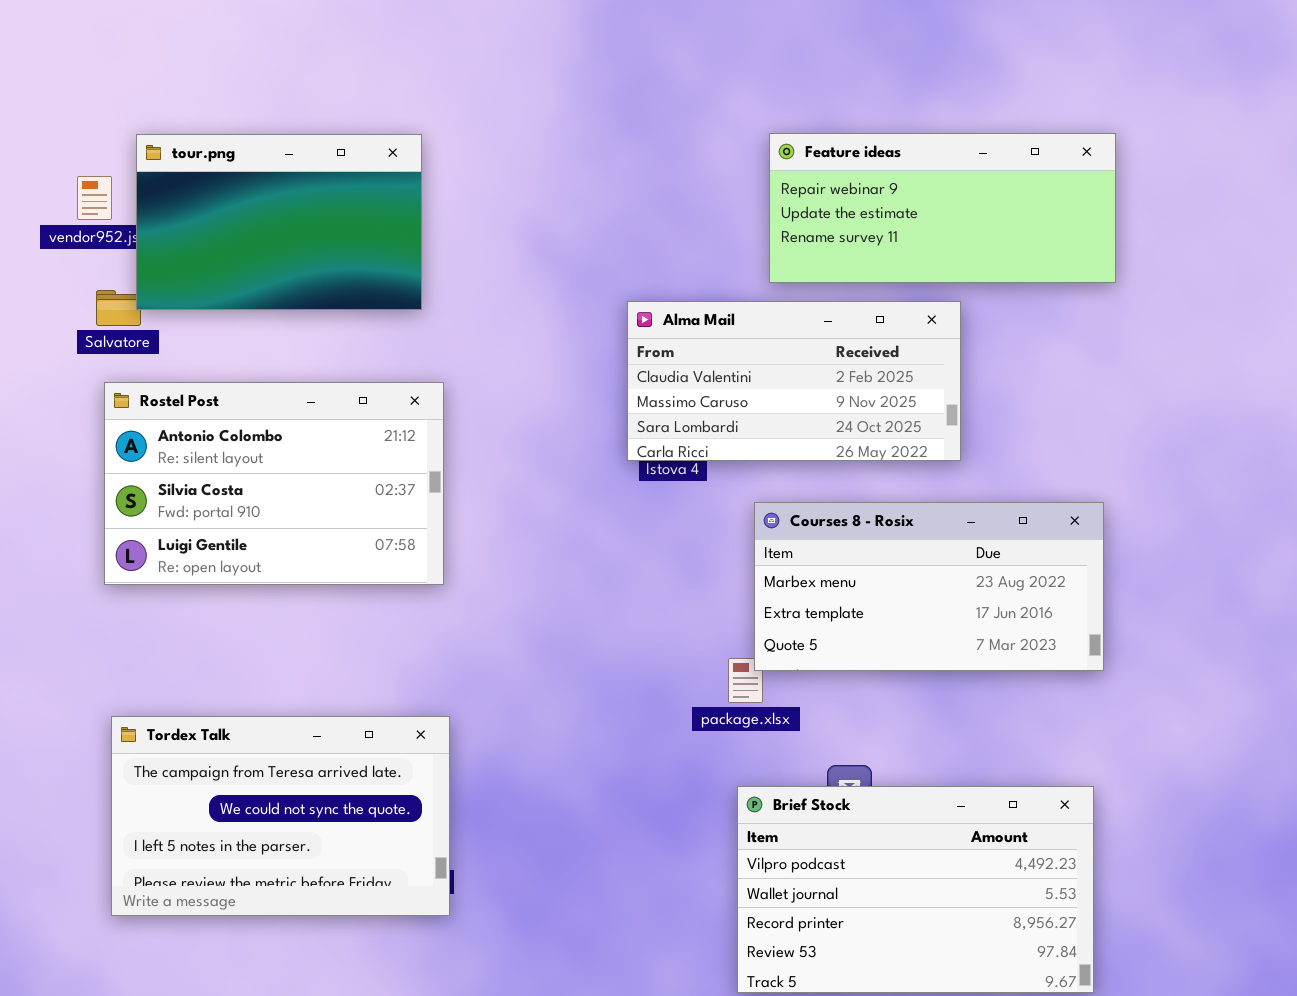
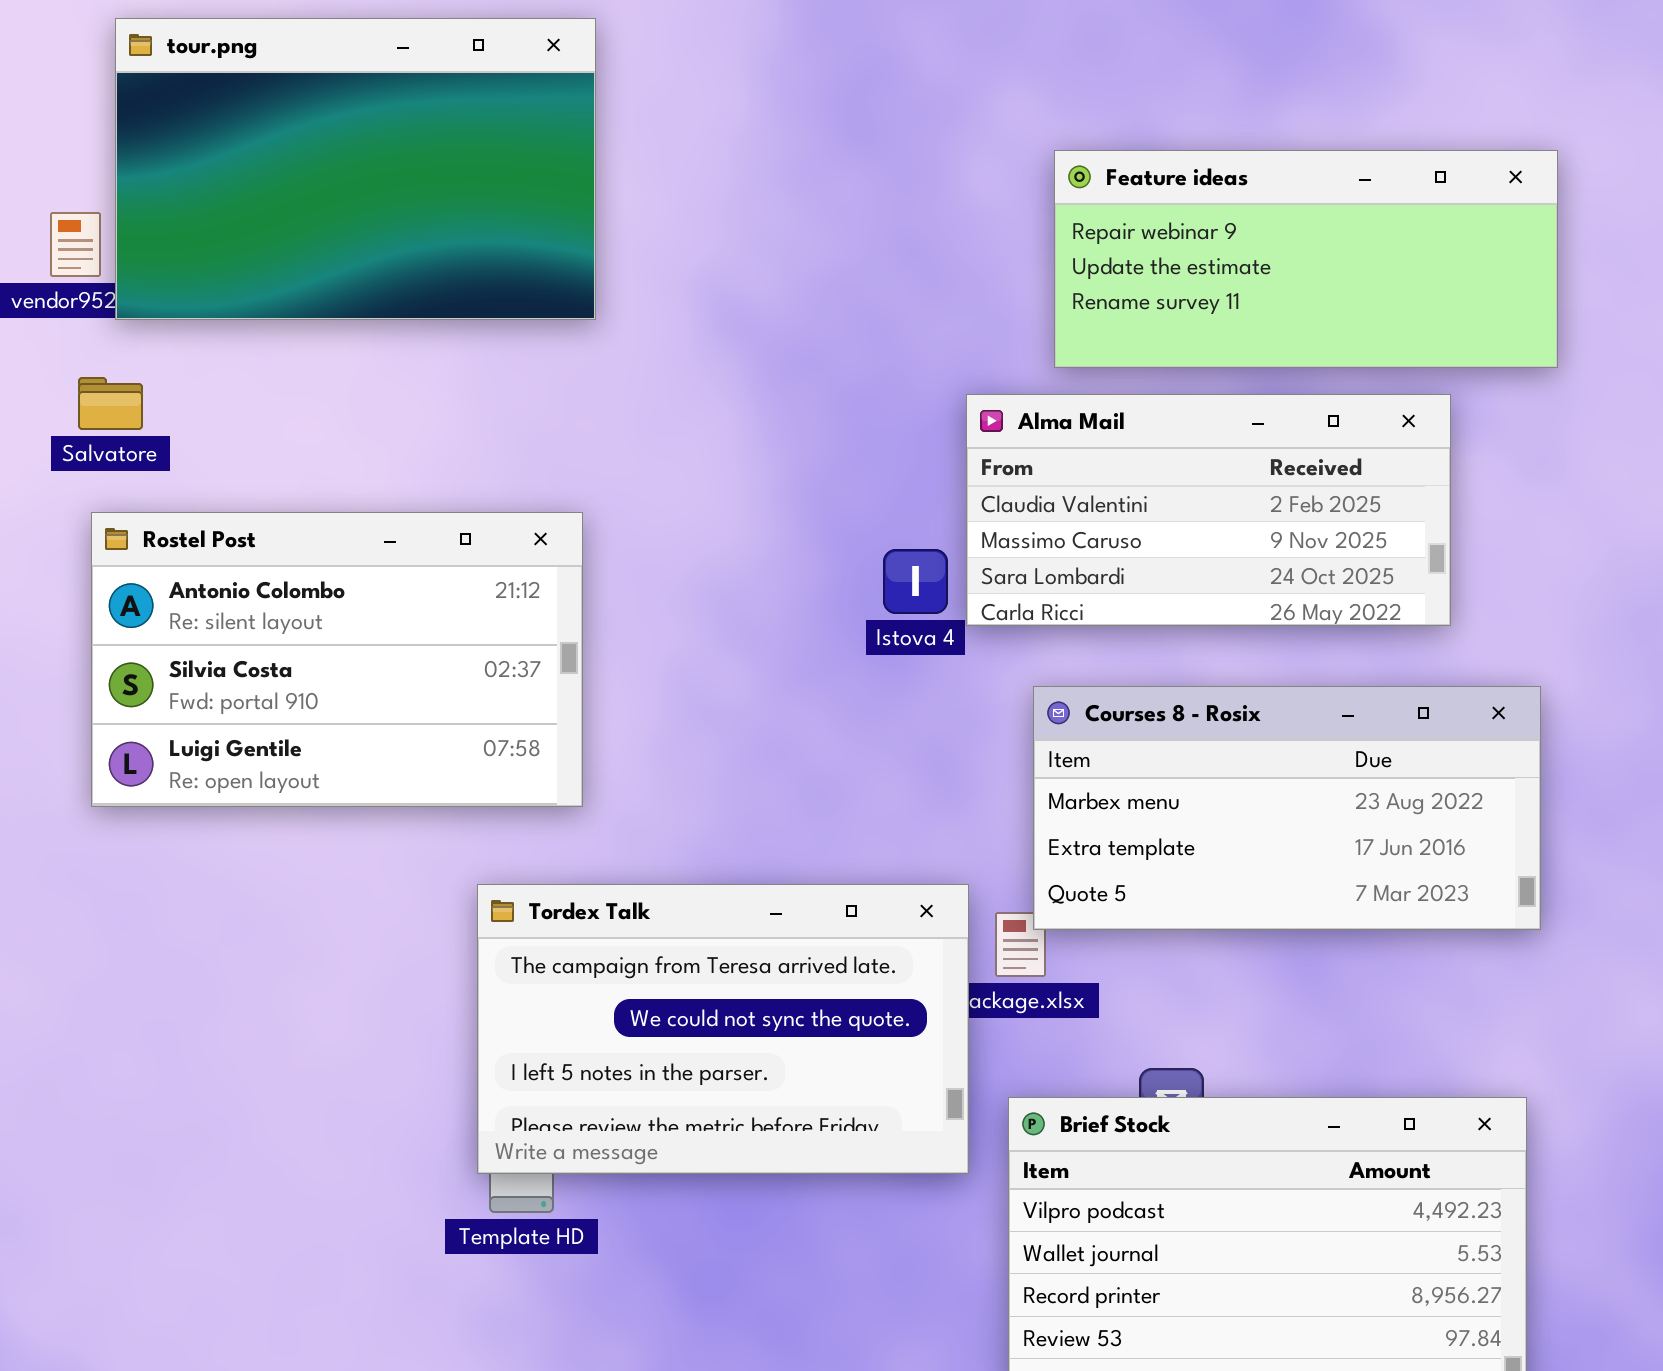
tour.png: [136,134,422,310] -> [115,18,596,320], moved, resized
Alma Mail: [627,301,961,461] -> [966,394,1451,626], moved
Tordex Talk: [111,716,450,916] -> [477,884,969,1174], moved

